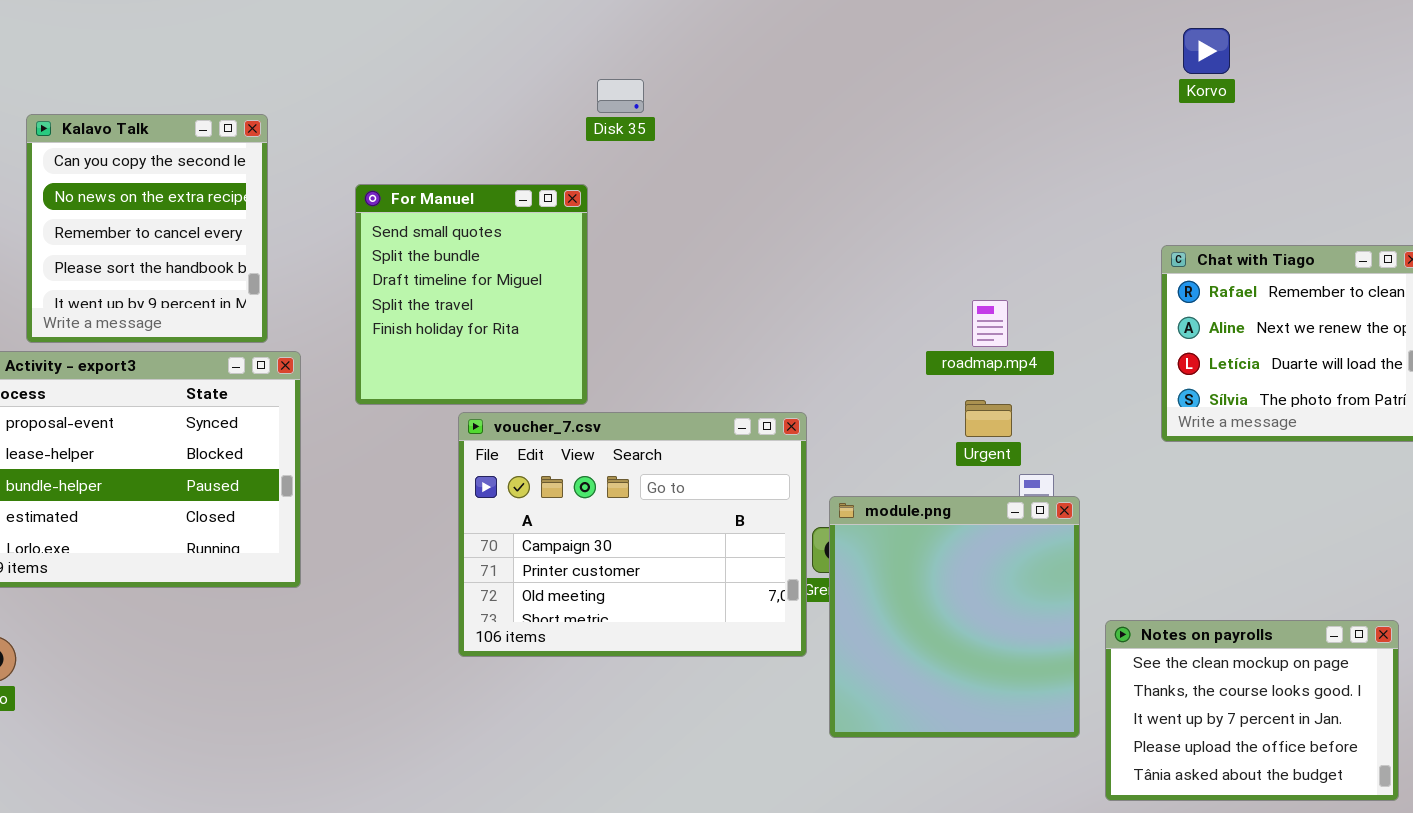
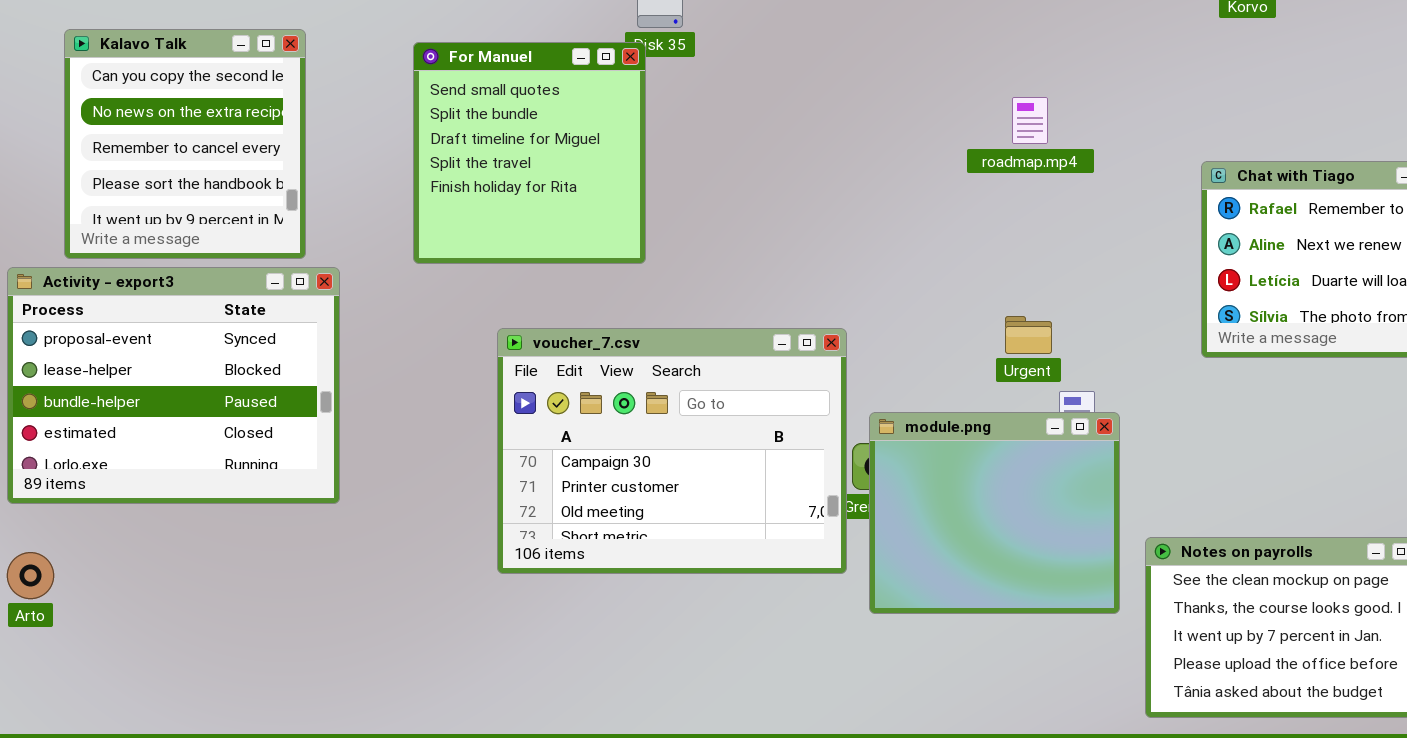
For Manuel: [355,184,588,405] -> [413,42,646,264], moved
roadmap.mp4: [972,300,1008,347] -> [1012,97,1048,144], moved
module.png: [829,496,1080,738] -> [869,412,1120,614], resized

